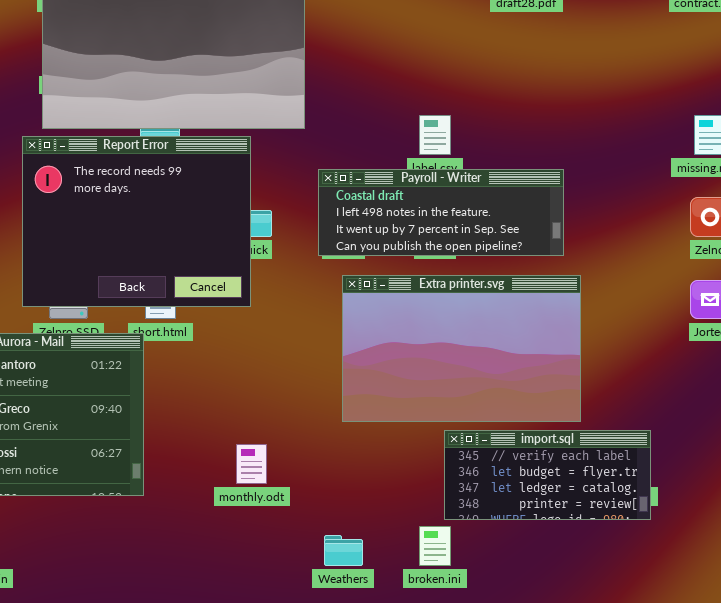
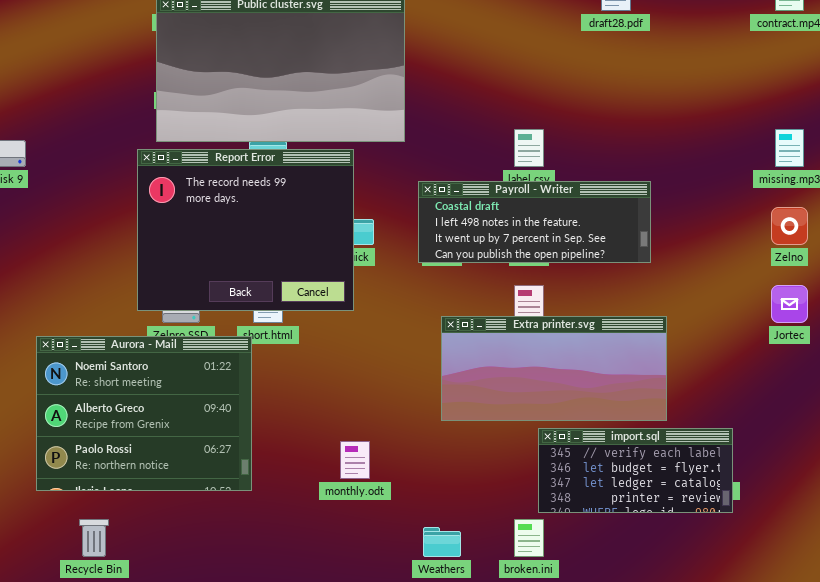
Extra printer.svg: [342,275,581,422] -> [441,316,667,421], resized

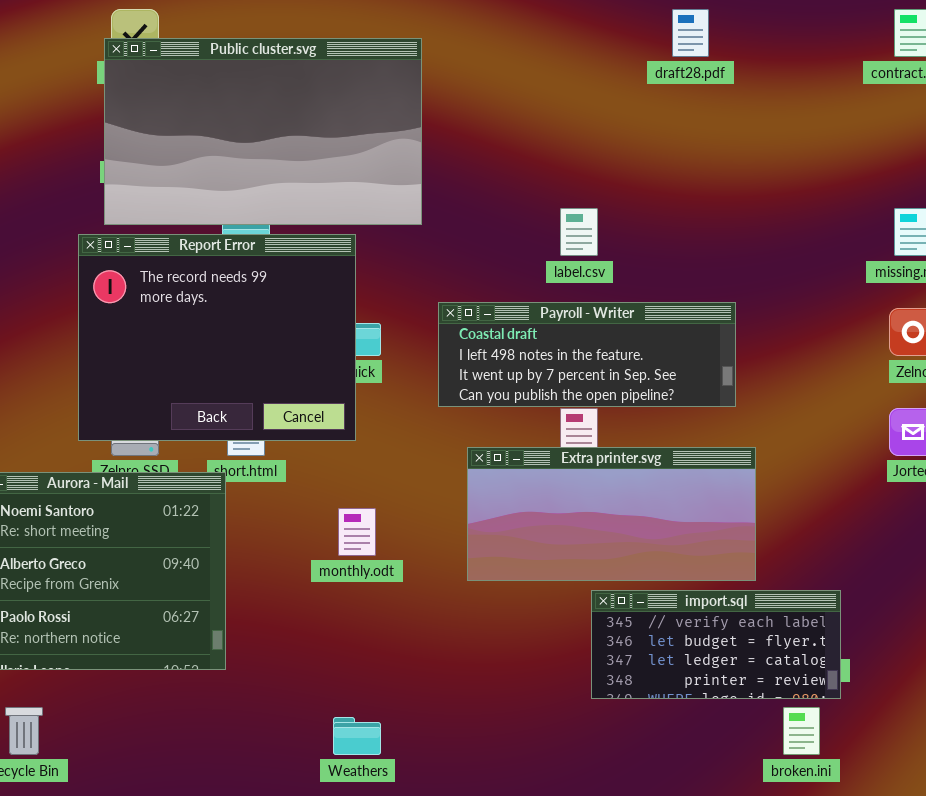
Payroll - Writer: [418,181,651,263] -> [438,302,736,407], moved
monthly.odt: [340,441,370,479] -> [338,508,376,556], moved
broken.ini: [514,519,544,557] -> [783,707,820,755], moved
Weathers: [423,527,461,557] -> [333,717,381,755], moved

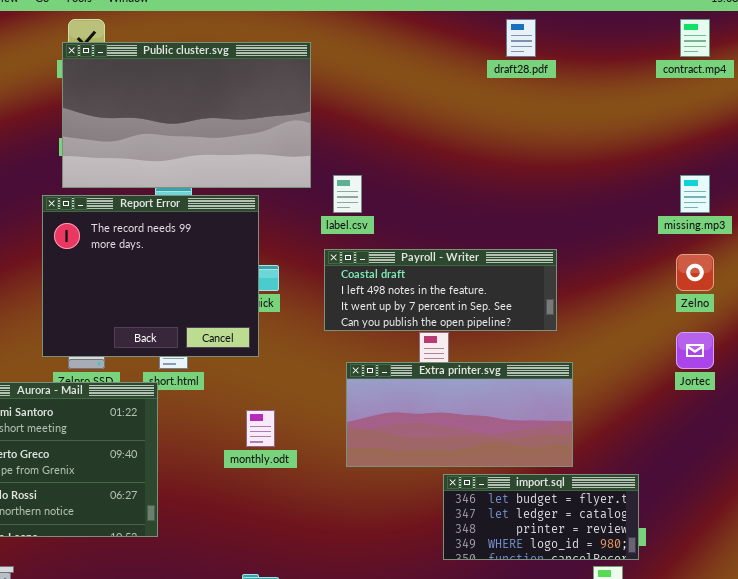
label.csv: [560,208,598,256] -> [333,175,362,213], moved
import.sql: [591,590,841,699] -> [443,474,639,560], scrolled down 1 row

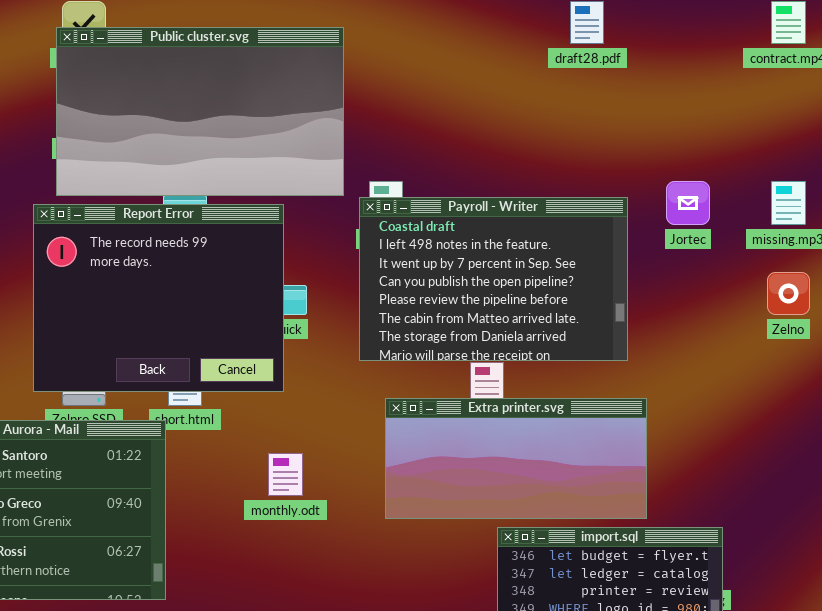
Payroll - Writer: [324,249,557,331] -> [359,197,628,361], resized
Jortec: [676,332,714,369] -> [666,181,710,225], moved

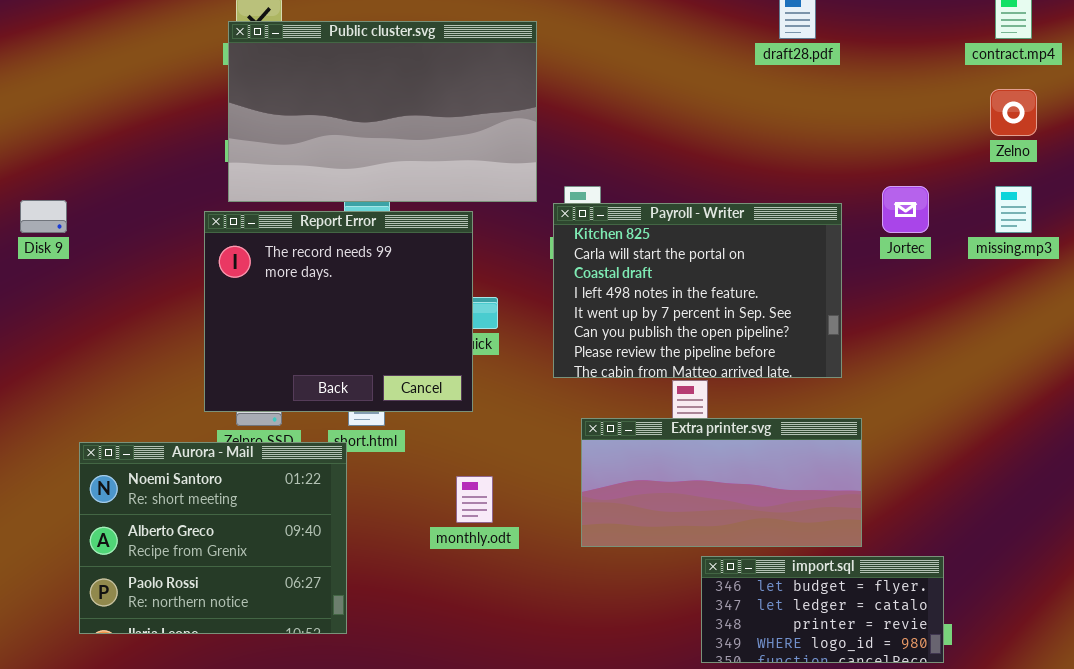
Payroll - Writer: [359,197,628,361] -> [553,203,842,378], scrolled up 2 rows
Zelno: [767,272,810,315] -> [990,89,1037,136], moved

